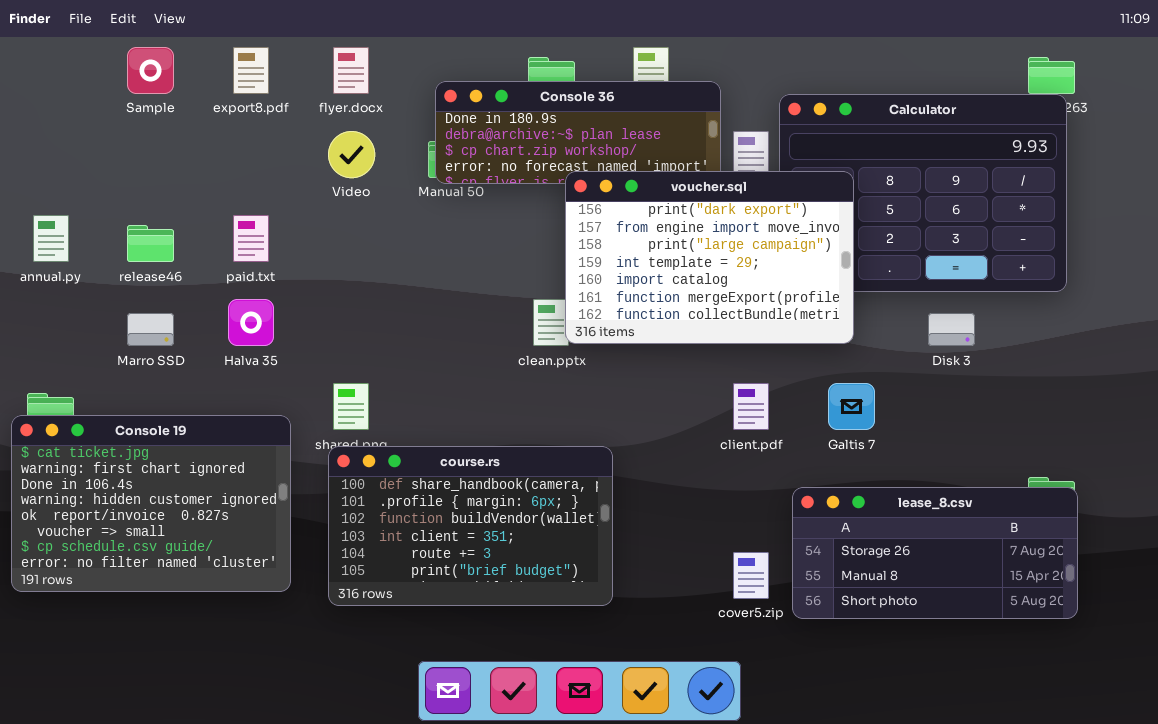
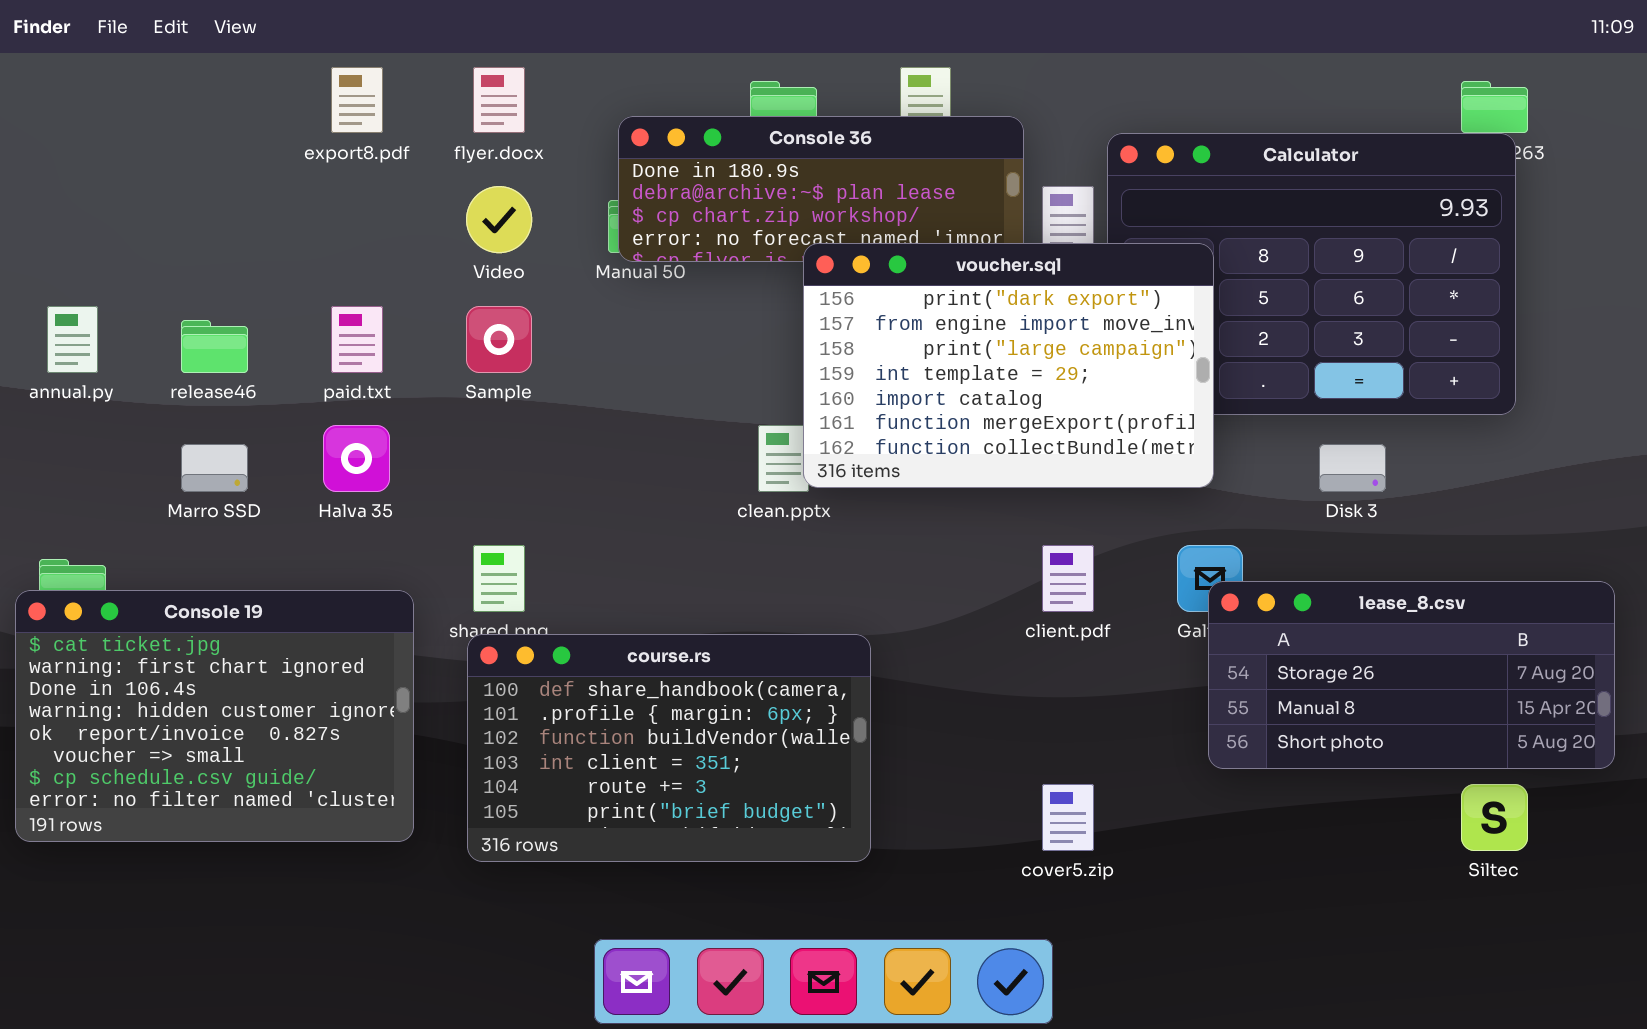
Sample: [127,47,174,94] -> [466,306,532,373], moved
lease_8.csv: [792,487,1078,619] -> [1208,581,1615,769], moved

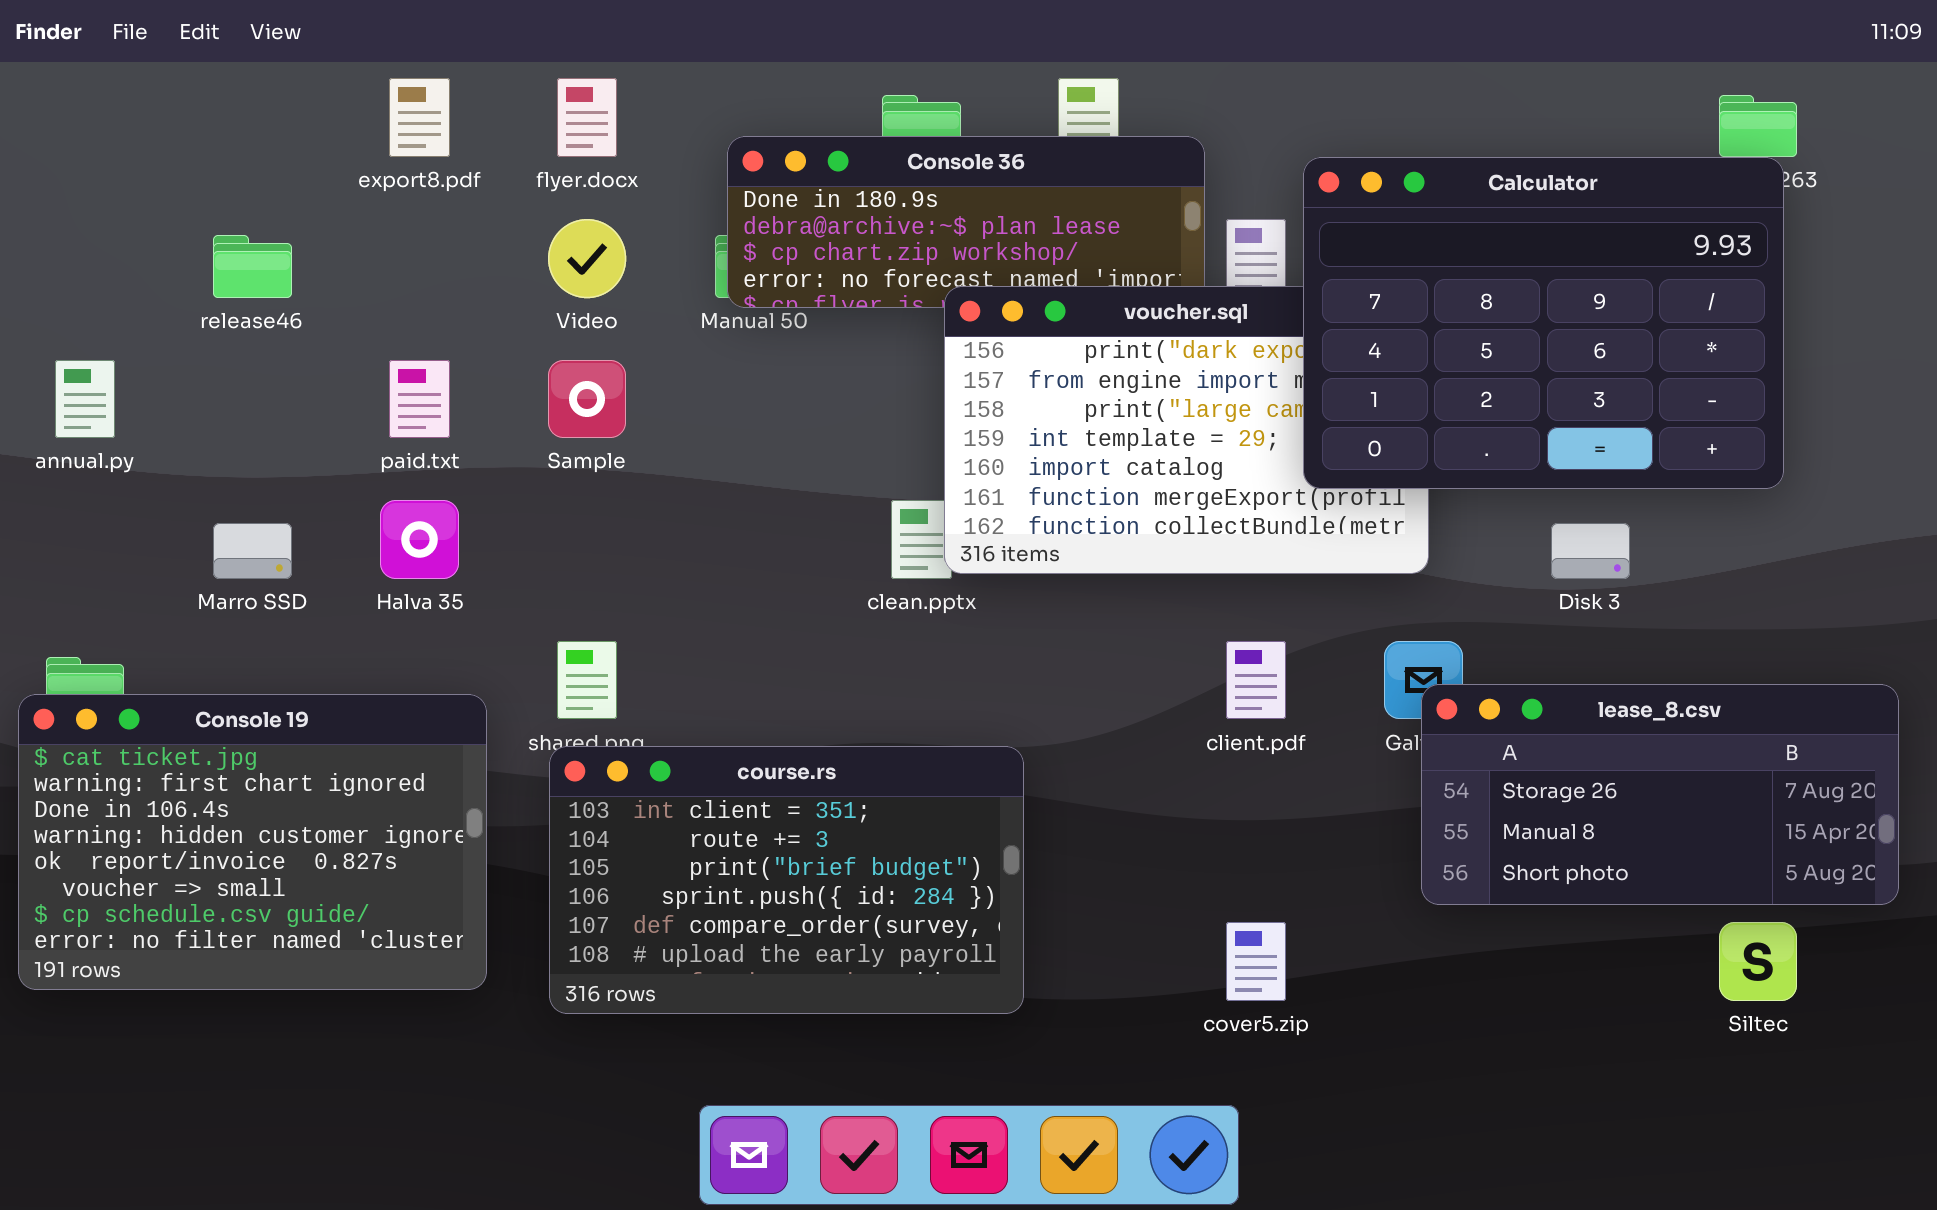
Calculator: [1107,133,1516,415] -> [1303,157,1784,489], raised
release46: [181,320,248,373] -> [213,235,292,298], moved
course.rs: [467,634,871,862] -> [549,746,1024,1014], scrolled down 3 rows

